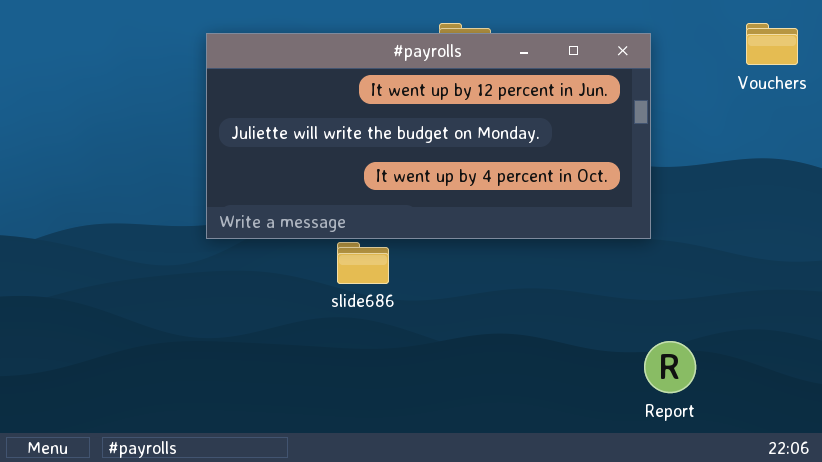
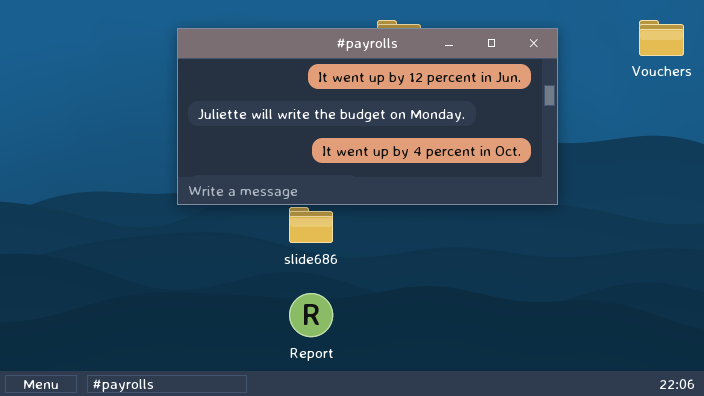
Report: [644,341,696,393] -> [289,293,333,337], moved

